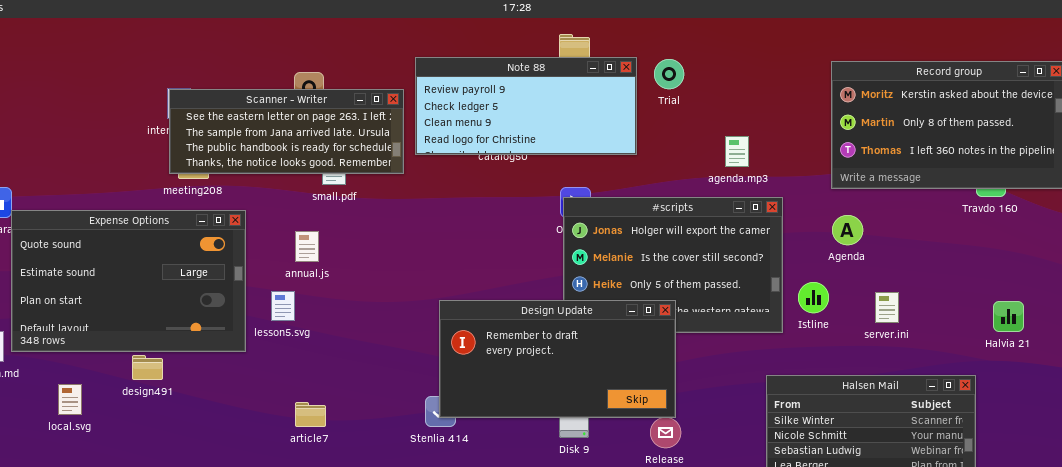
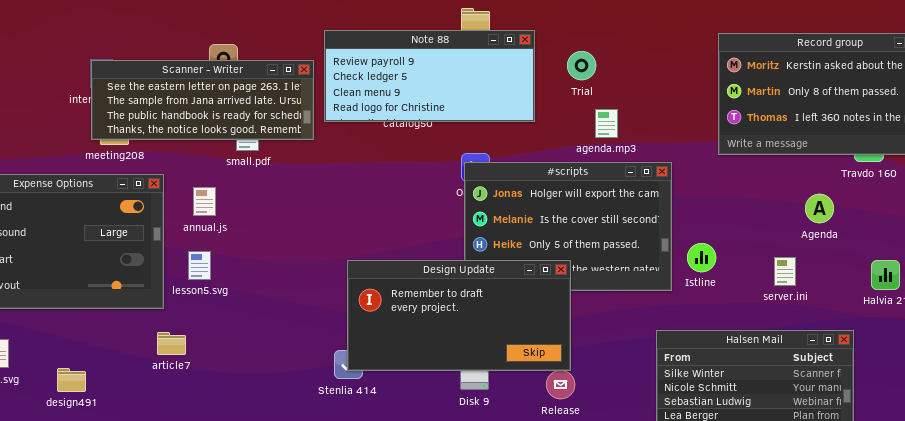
Trial: [654,59,684,89] -> [567,51,596,80], moved
agenda.mp3: [725,136,749,167] -> [595,109,618,138], moved
Agenda: [832,215,863,245] -> [805,194,834,223], moved
annual.js: [295,231,319,262] -> [193,187,216,216], moved
server.ini: [875,292,899,323] -> [774,257,796,286], moved
design491: [132,355,163,380] -> [57,368,86,392], moved
article7: [295,402,326,427] -> [157,332,186,355], moved

